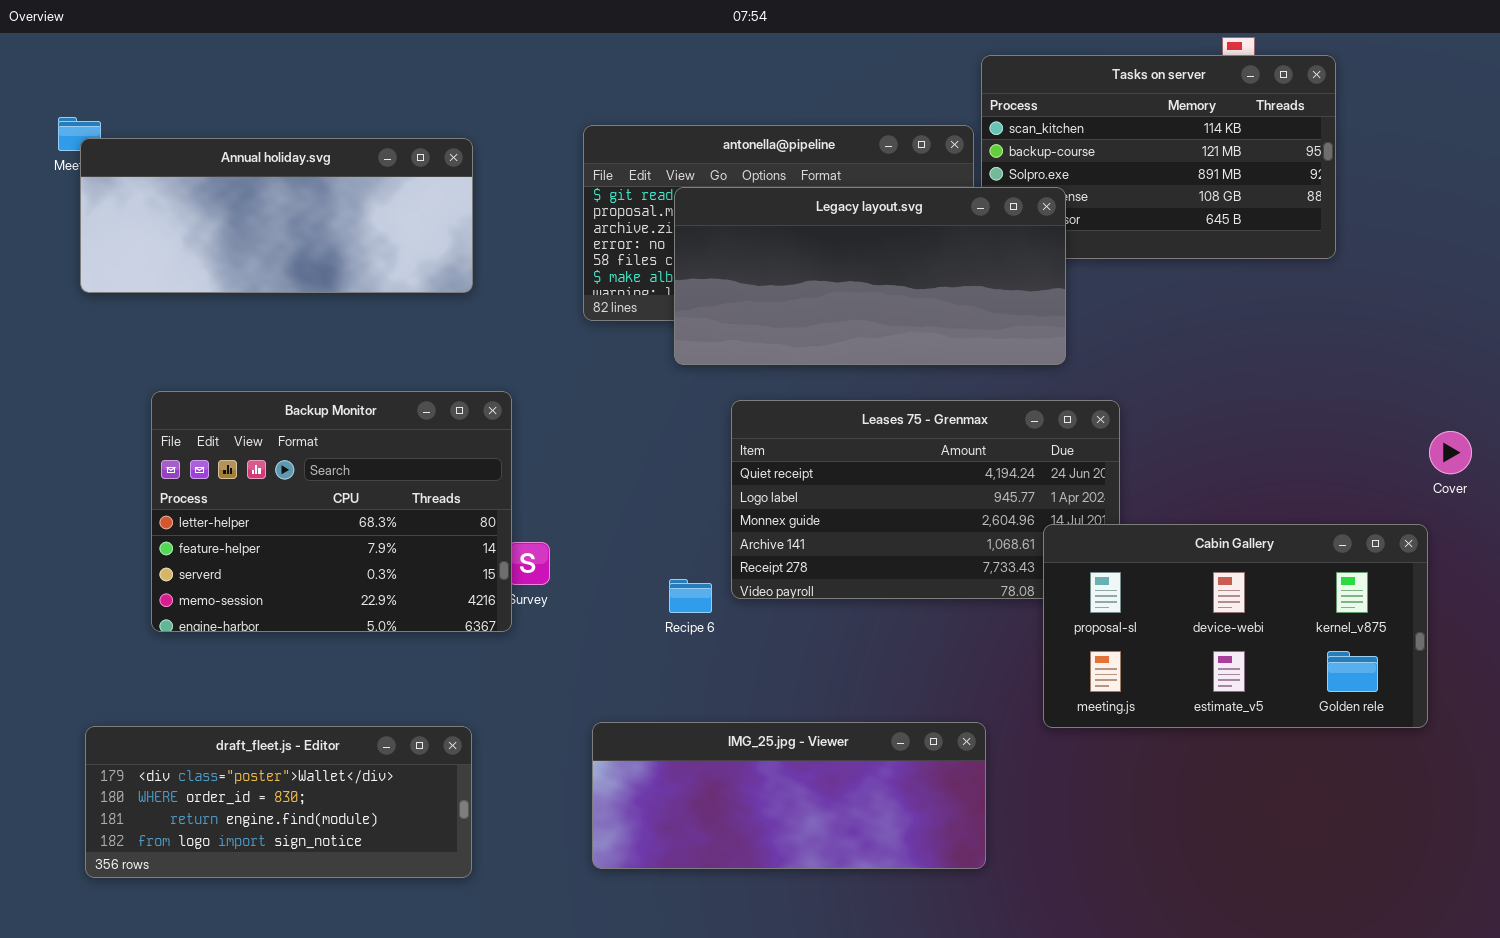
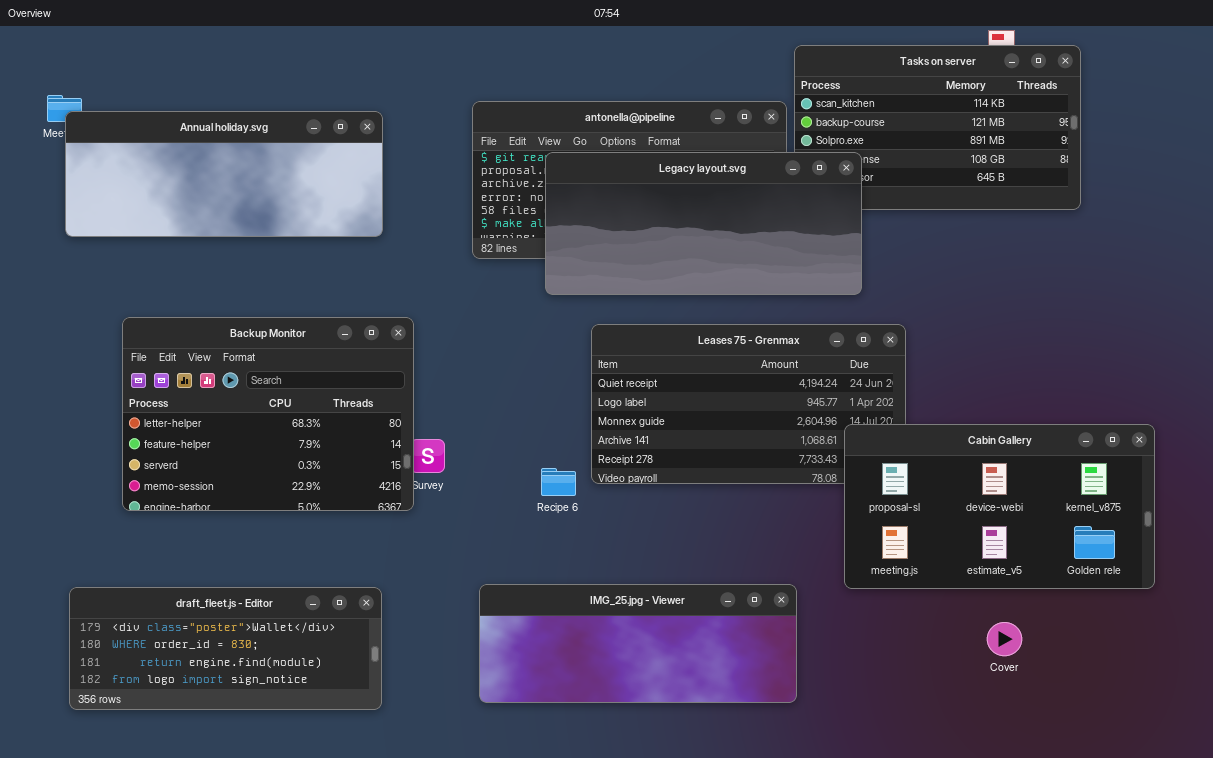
Cover: [1429,431,1472,474] -> [987,622,1022,656], moved

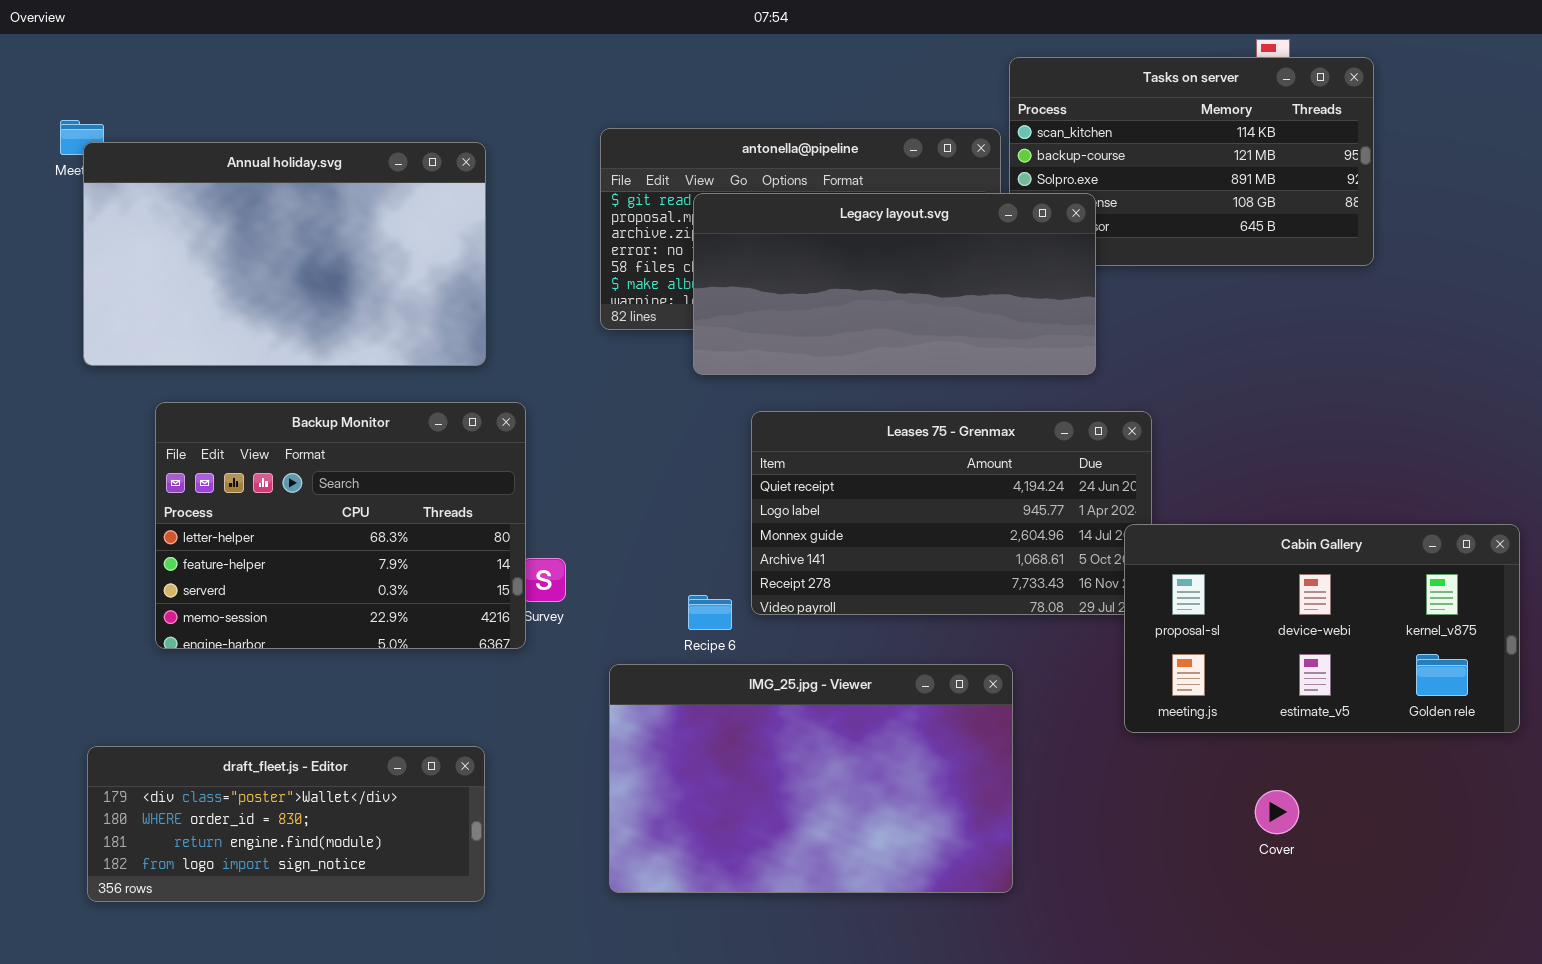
Annual holiday.svg: [65,111,383,237] -> [83,142,486,366], resized
Cabin Gallery: [844,424,1155,589] -> [1124,524,1520,733], moved
IMG_25.jpg - Viewer: [479,584,797,703] -> [609,664,1013,893], resized

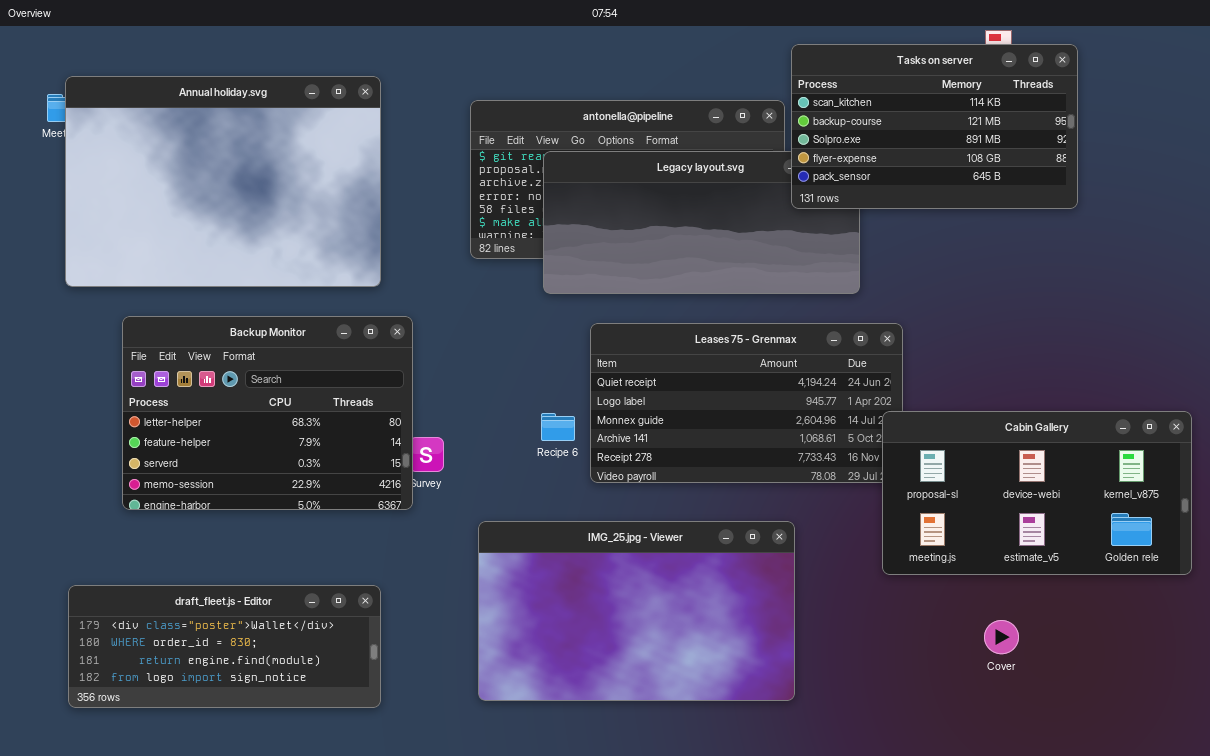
Tasks on server: [1009,57,1374,266] -> [791,44,1078,209], raised
Annual holiday.svg: [83,142,486,366] -> [65,76,381,287], resized
Recipe 6: [688,595,732,630] -> [541,413,575,441], moved

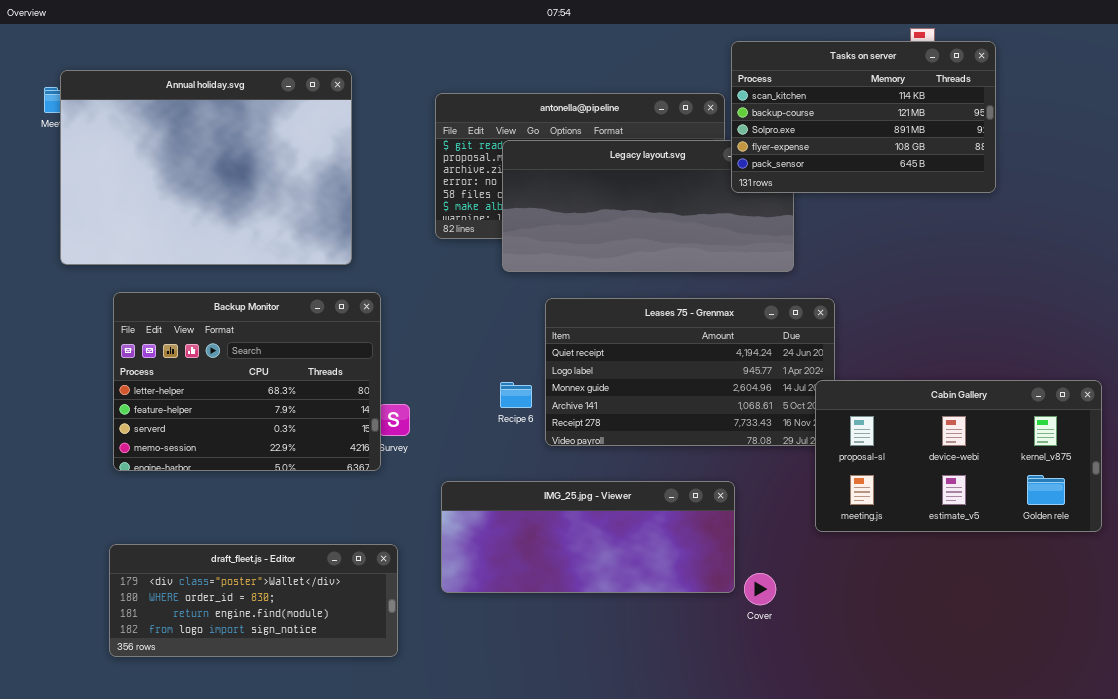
IMG_25.jpg - Viewer: [478,521,795,701] -> [441,481,735,593], resized
draft_fleet.js - Editor: [68,585,381,708] -> [109,544,398,657], moved
Cover: [984,620,1019,654] -> [744,573,776,605], moved

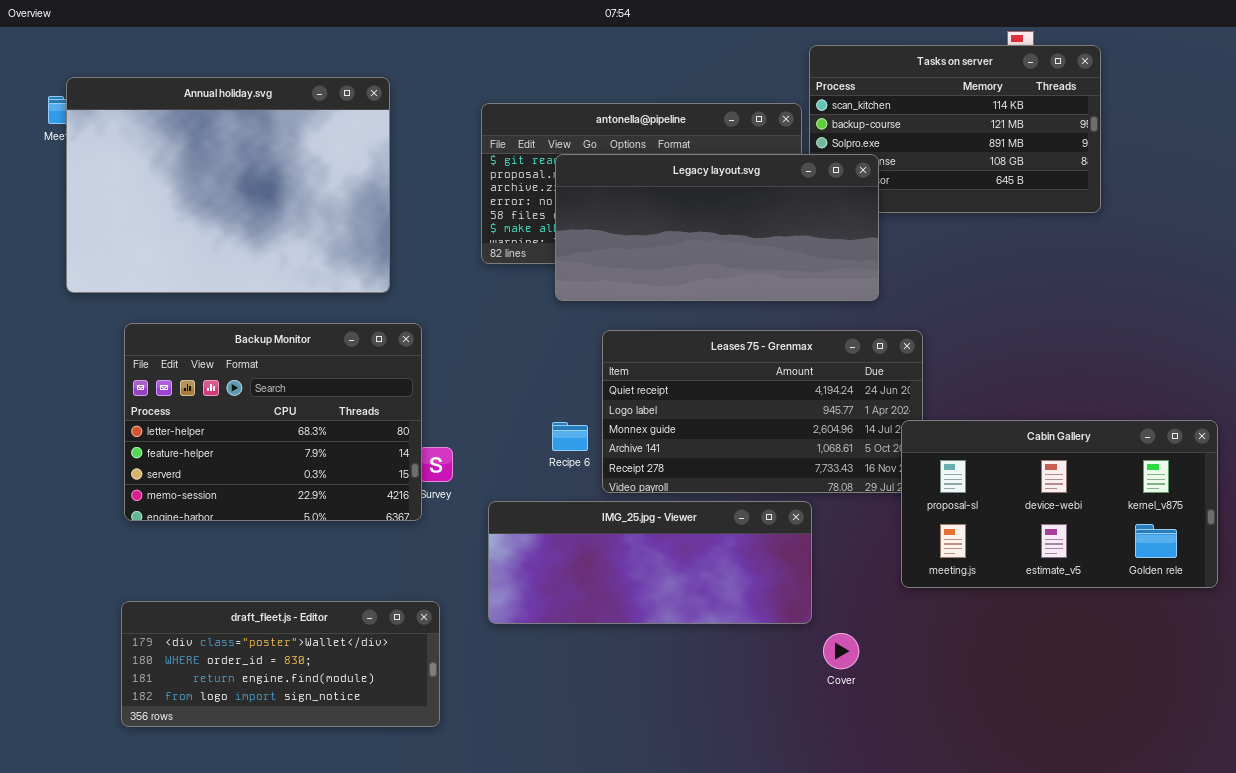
Legacy layout.svg: [502,140,794,272] -> [555,154,879,301], raised
IMG_25.jpg - Viewer: [441,481,735,593] -> [488,501,812,624], moved

